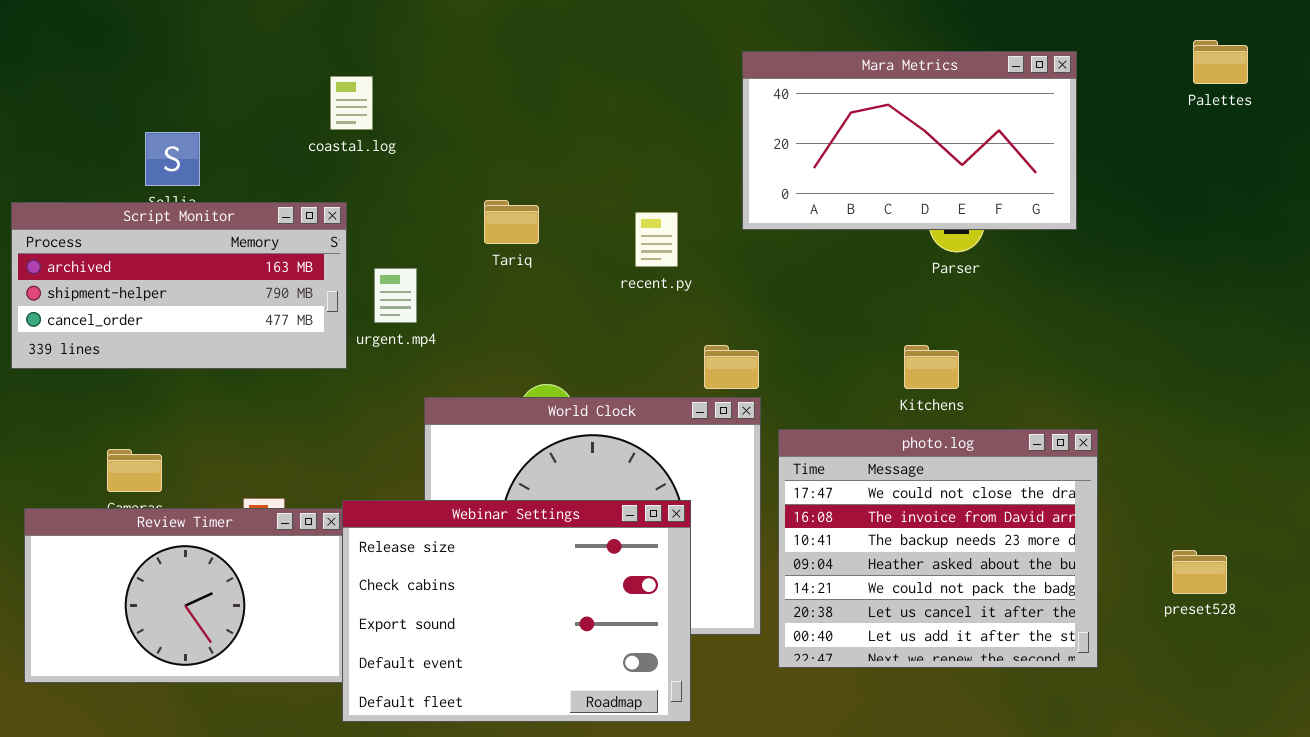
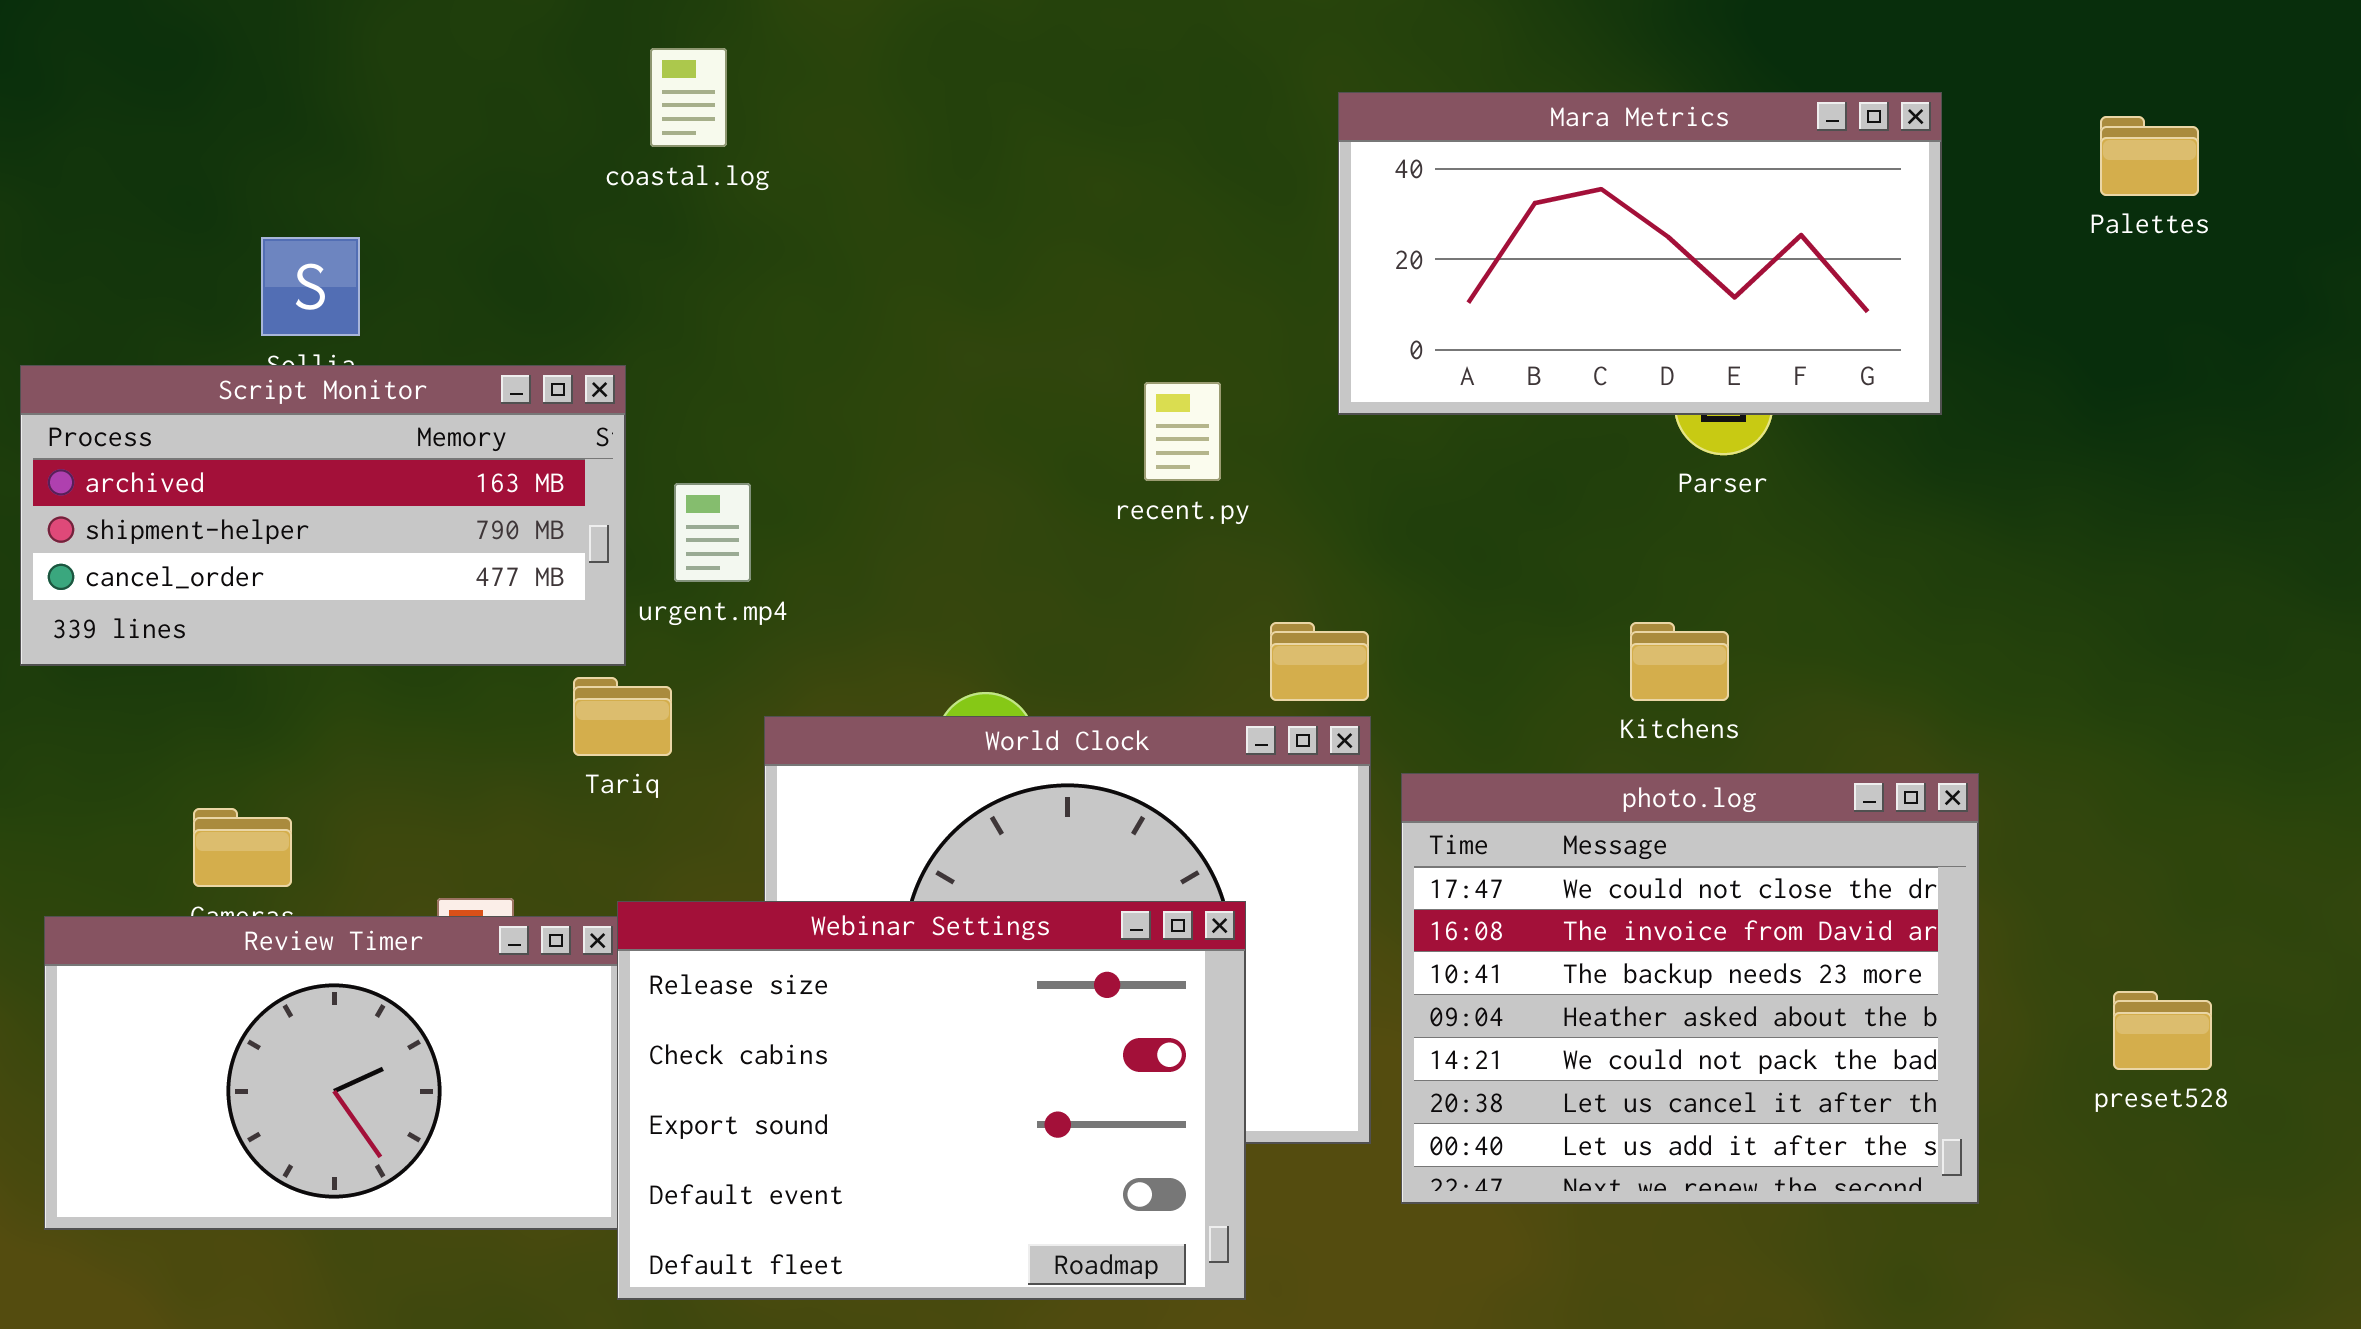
Palettes: [1193,40,1248,84] -> [2100,116,2199,196], moved
coastal.log: [330,76,373,130] -> [650,48,727,147], moved
Tariq: [484,200,539,244] -> [573,677,672,756], moved

